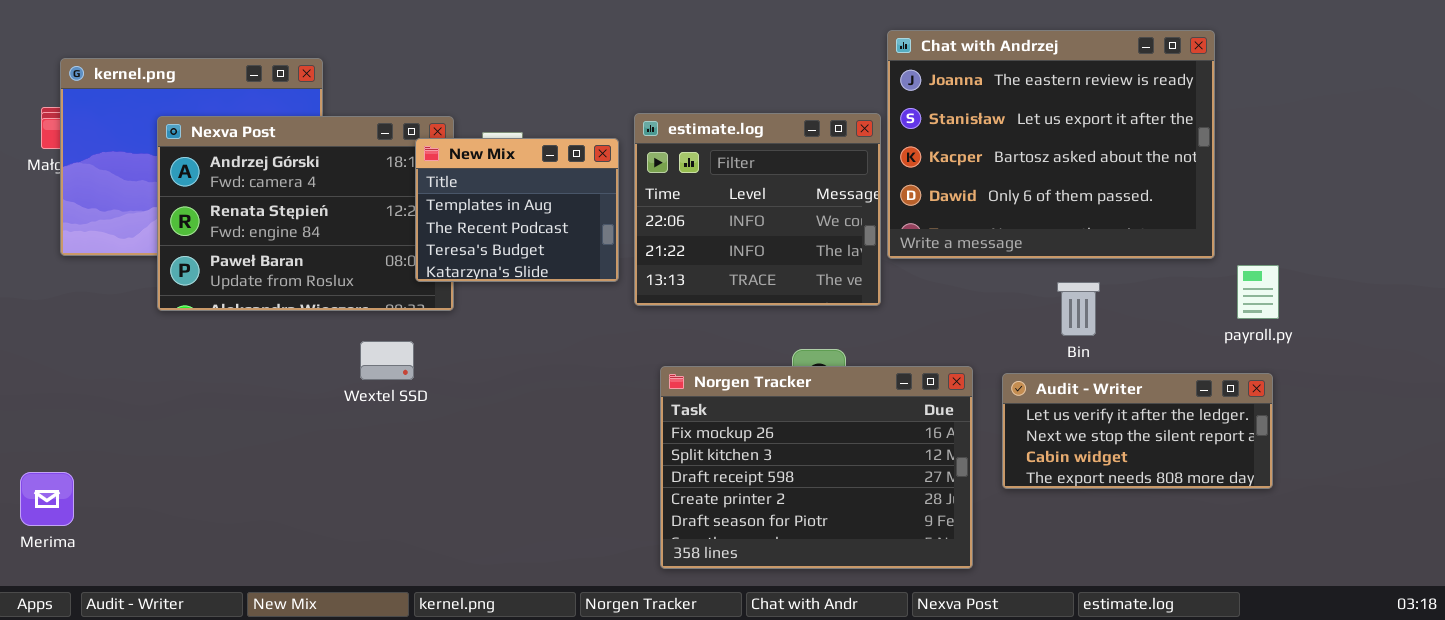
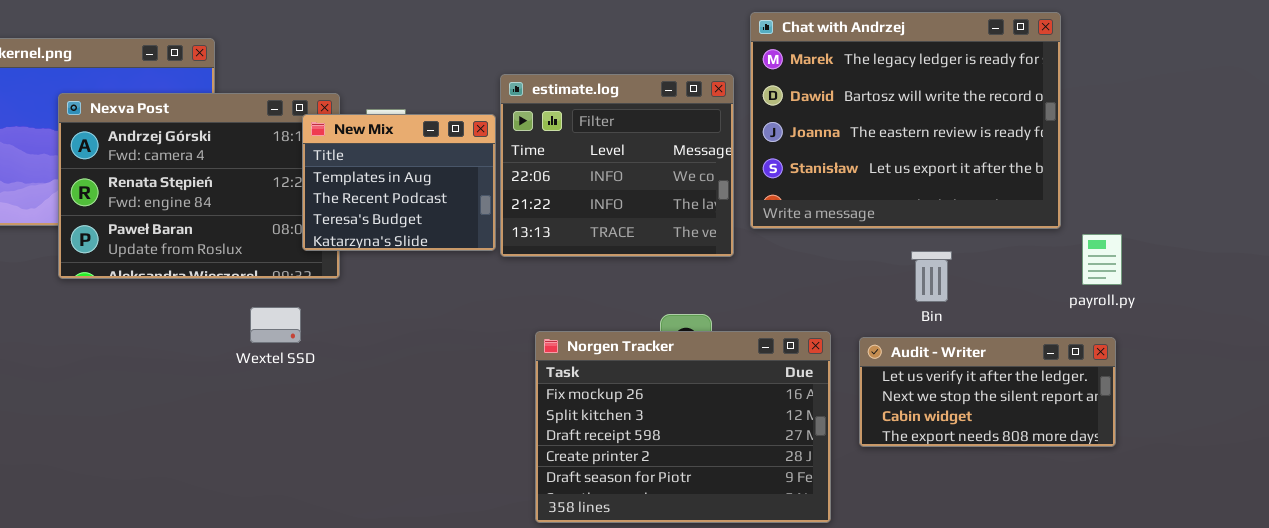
Chat with Andrzej: [887,30,1215,259] -> [750,12,1061,229], scrolled up 2 rows
estimate.log: [634,113,881,306] -> [500,74,734,257], moved

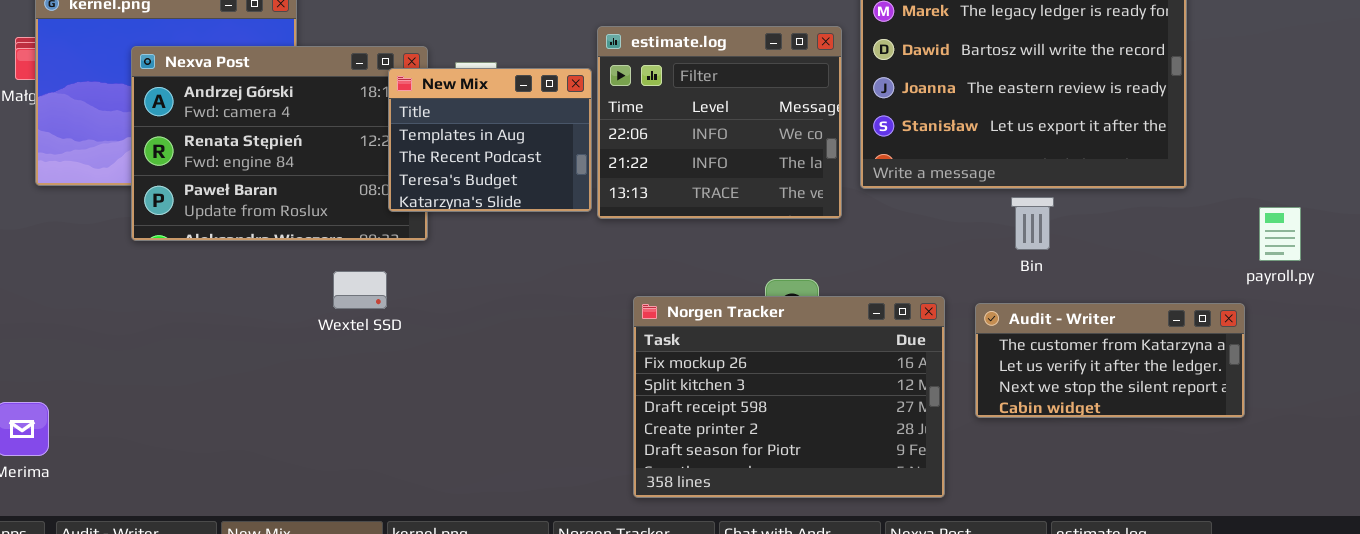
payroll.py: [1082,234,1122,285] -> [1259,207,1301,261], moved
Bin: [911,251,952,302] -> [1011,197,1054,250], moved
Audit - Writer: [859,337,1116,447] -> [975,303,1245,418], scrolled up 1 row

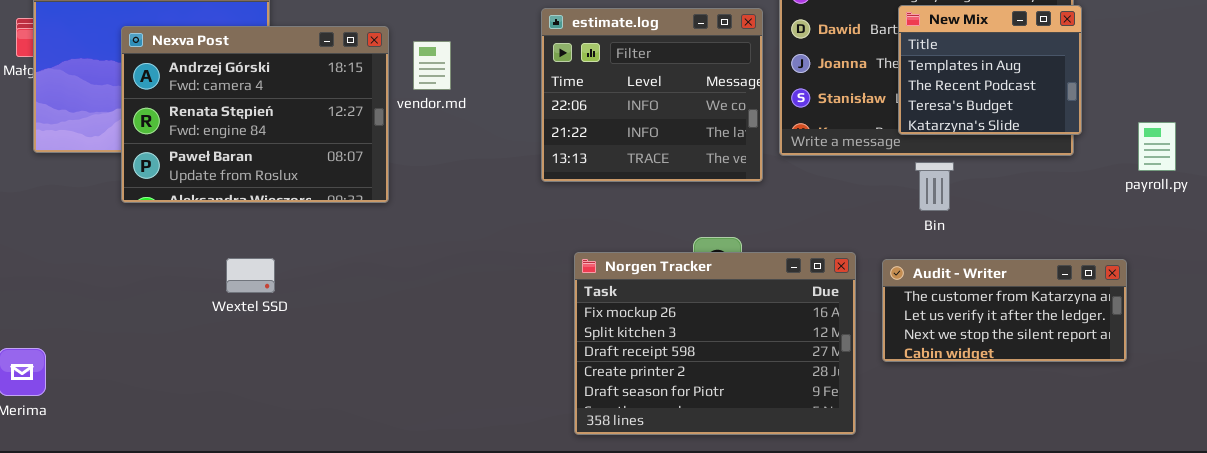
New Mix: [388,68,592,212] -> [898,5,1082,135], moved
payroll.py: [1259,207,1301,261] -> [1138,122,1176,171], moved
Wextel SSD: [333,271,387,309] -> [226,258,275,293], moved

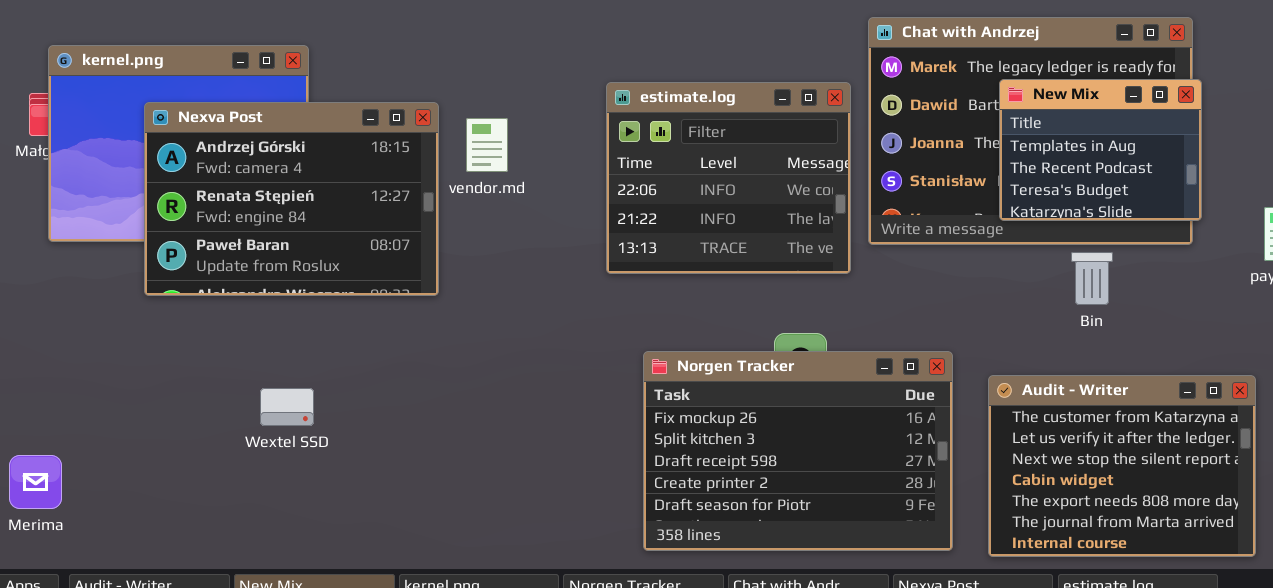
Bin: [915,162,954,211] -> [1071,252,1113,305], moved
Wextel SSD: [226,258,275,293] -> [260,388,314,426], moved
Audit - Writer: [882,259,1127,362] -> [988,375,1256,557], moved, resized

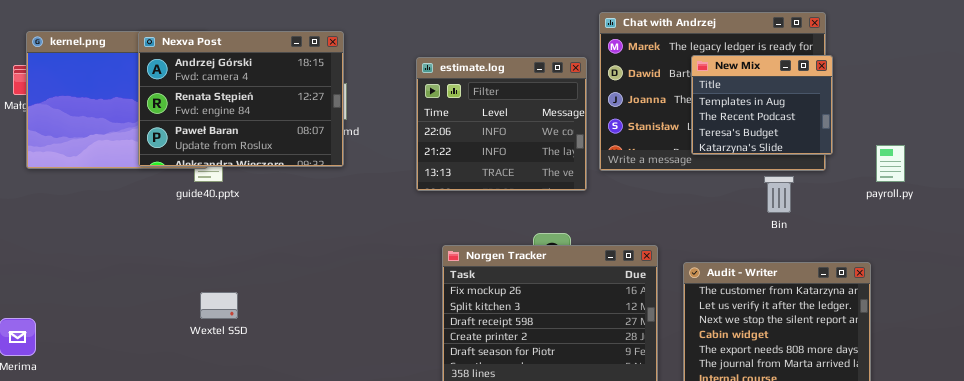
Nexva Post: [144,102,439,296] -> [138,31,344,167], moved
Bin: [1071,252,1113,305] -> [764,176,794,213], moved
Wextel SSD: [260,388,314,426] -> [200,292,238,319], moved

